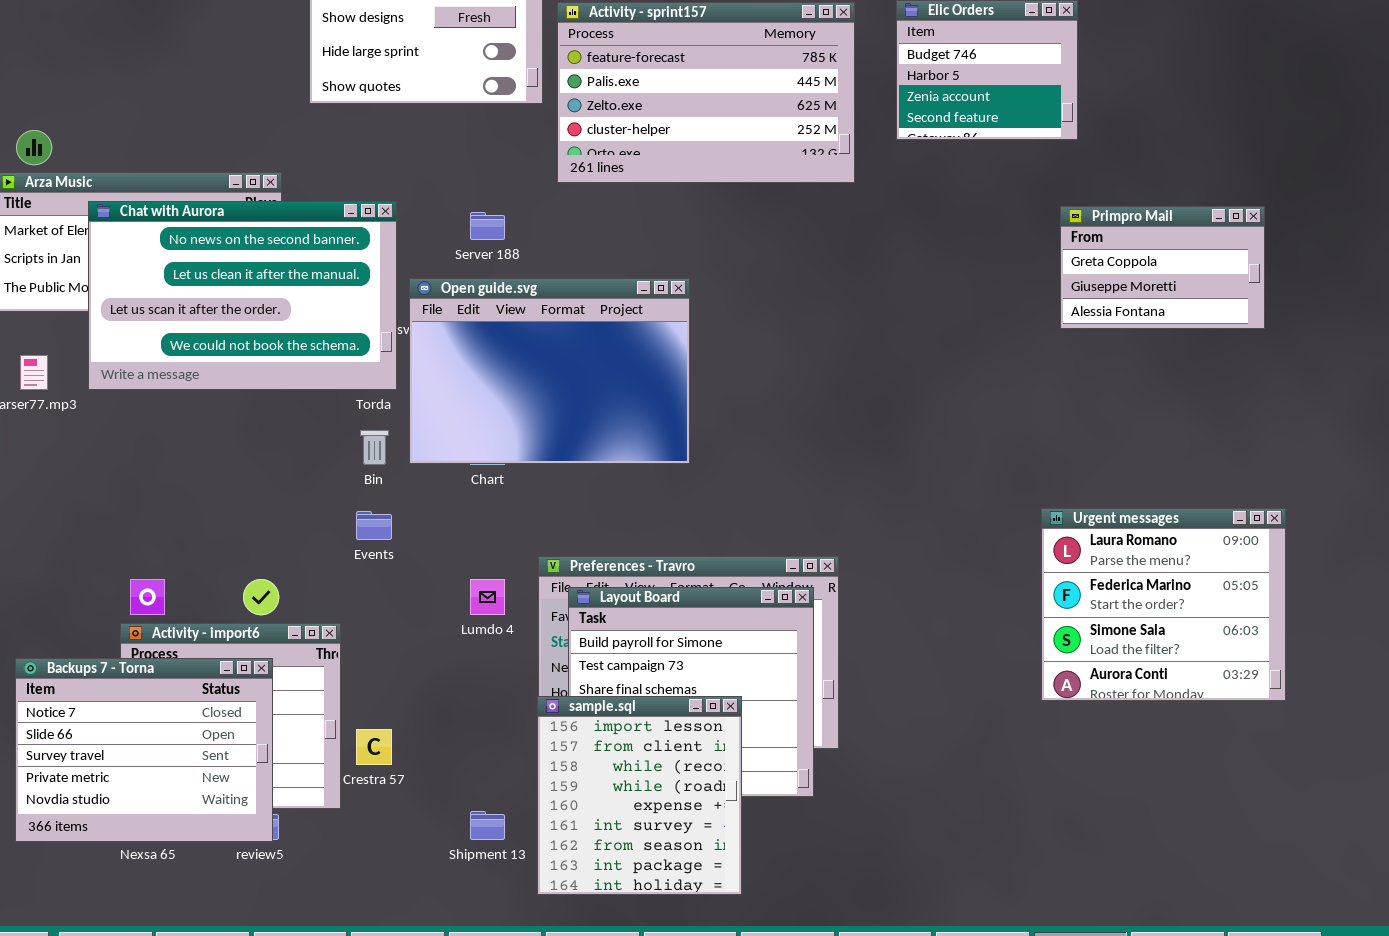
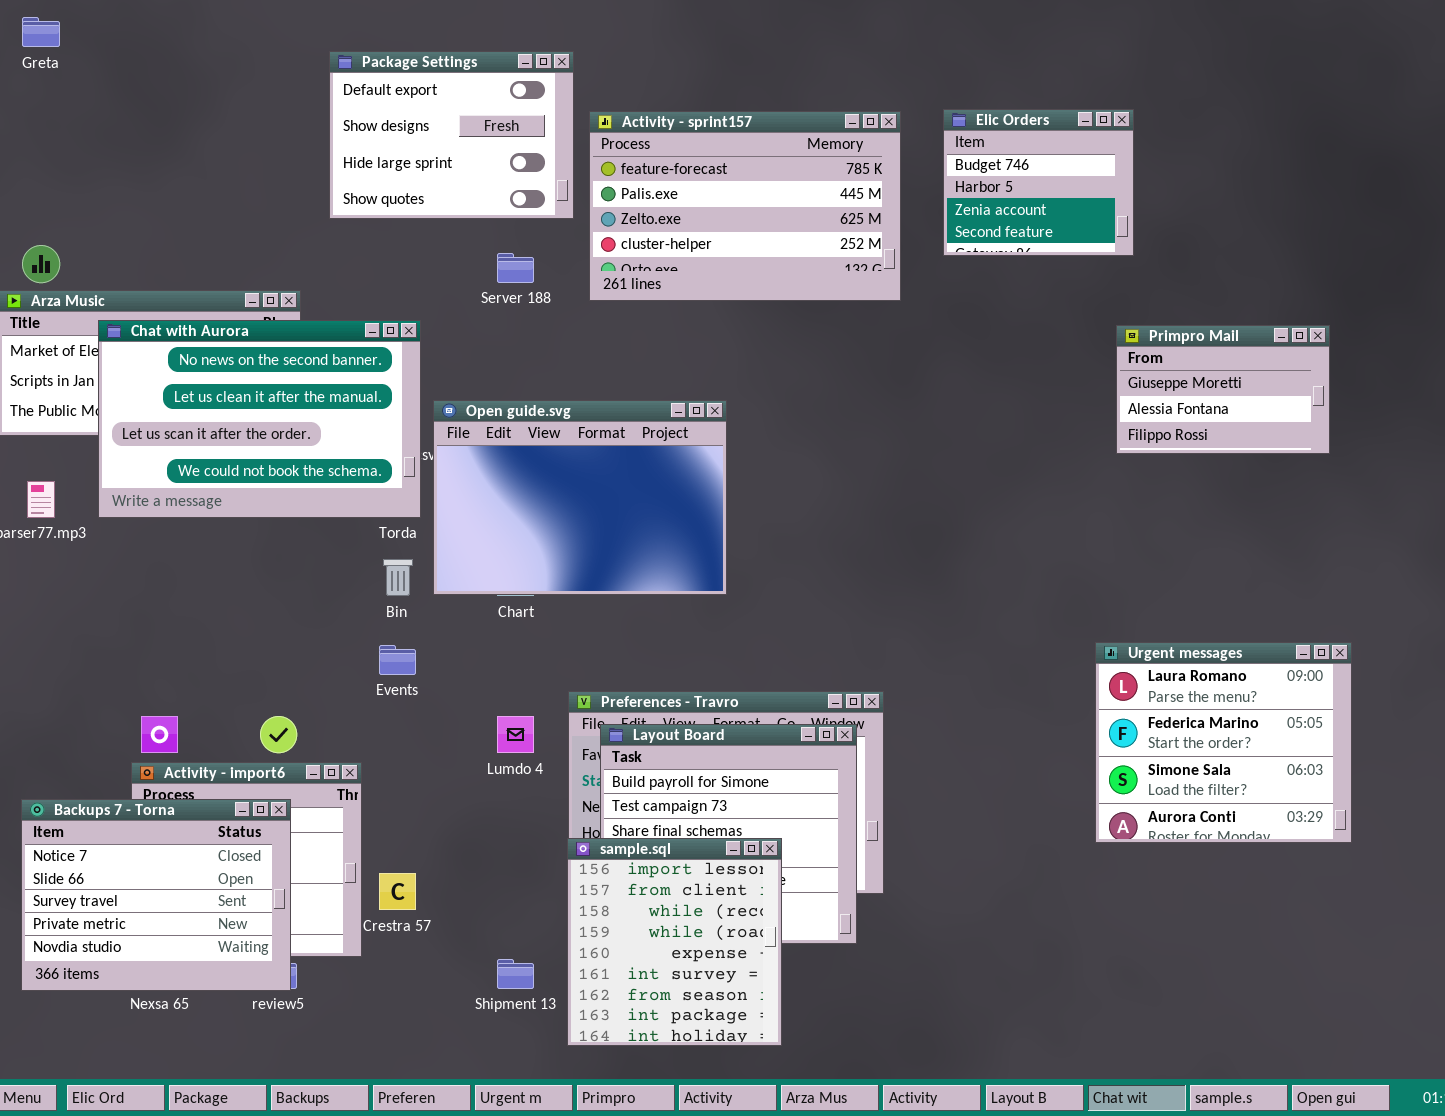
Primpro Mail: [1060,206,1265,329] -> [1116,325,1330,454], scrolled down 1 row
Server 188: [470,212,505,240] -> [497,253,534,283], moved

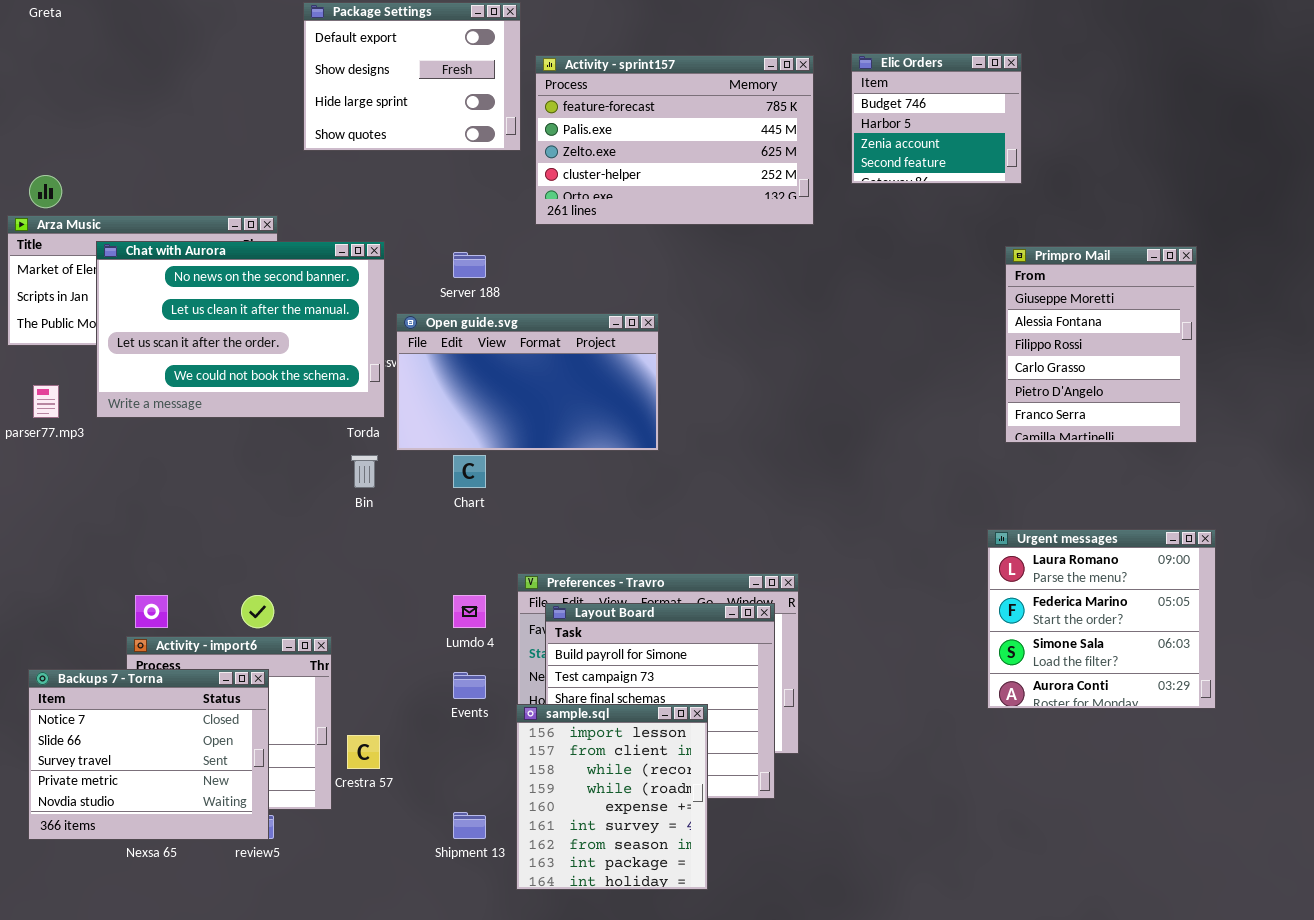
Server 188: [497,253,534,283] -> [453,252,486,278], moved
Primpro Mail: [1116,325,1330,454] -> [1005,246,1197,443], resized
Open guide.svg: [433,400,727,595] -> [396,313,659,451], resized
Events: [379,645,416,675] -> [453,672,486,699], moved

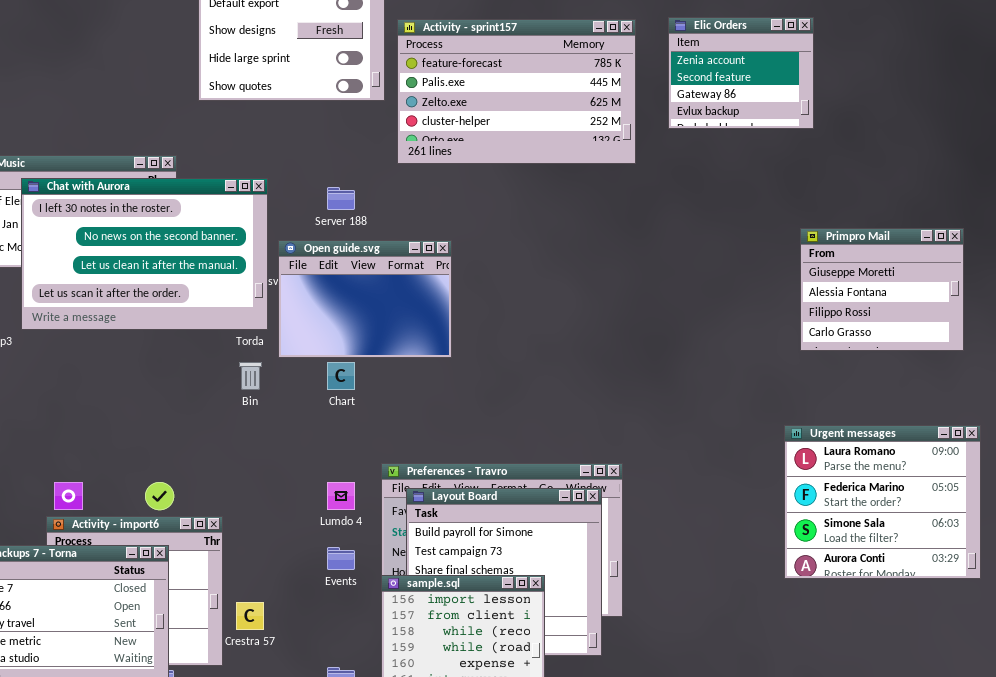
Elic Orders: [851,53,1022,184] -> [668,17,814,129], scrolled down 2 rows
Chat with Aurora: [96,241,385,418] -> [21,178,268,330], scrolled up 1 row
Primpro Mail: [1005,246,1197,443] -> [800,228,964,351], resized
Open guide.svg: [396,313,659,451] -> [278,240,452,358], resized

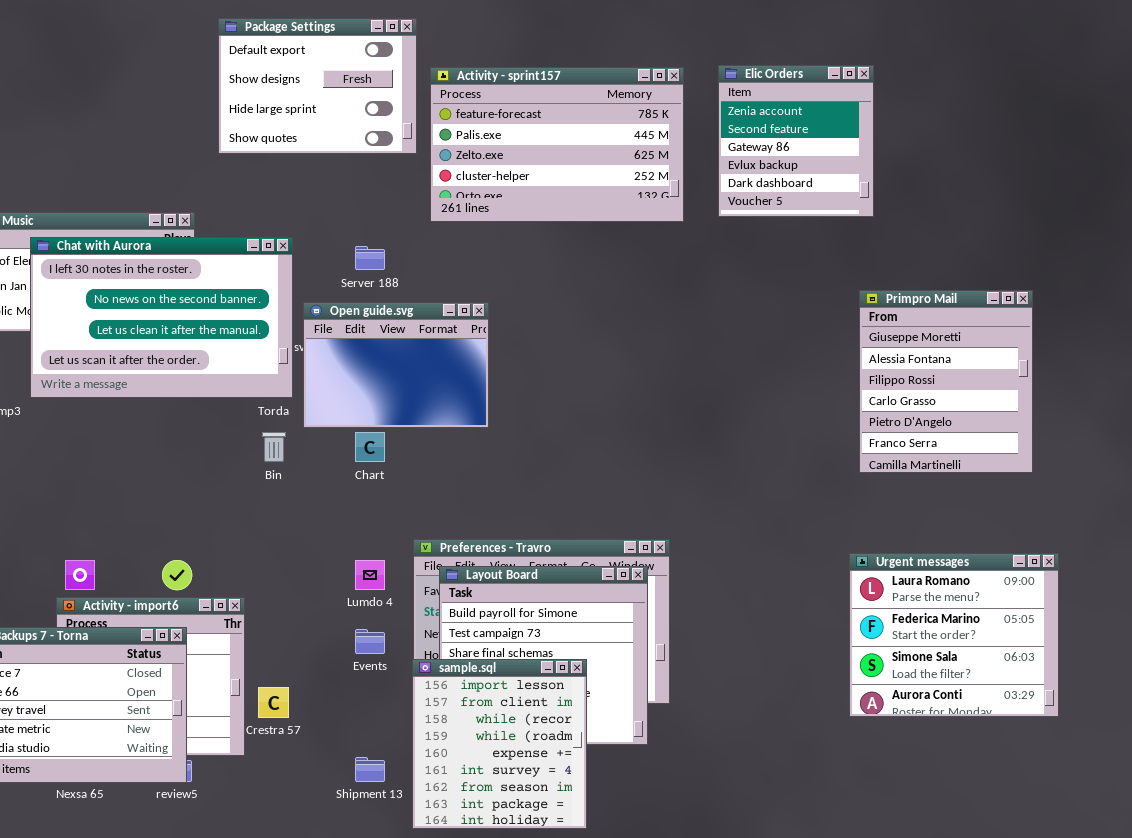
Elic Orders: [668,17,814,129] -> [718,65,874,217], resized
Primpro Mail: [800,228,964,351] -> [859,290,1033,473], resized
Urgent messages: [784,425,981,579] -> [849,553,1059,717], moved

